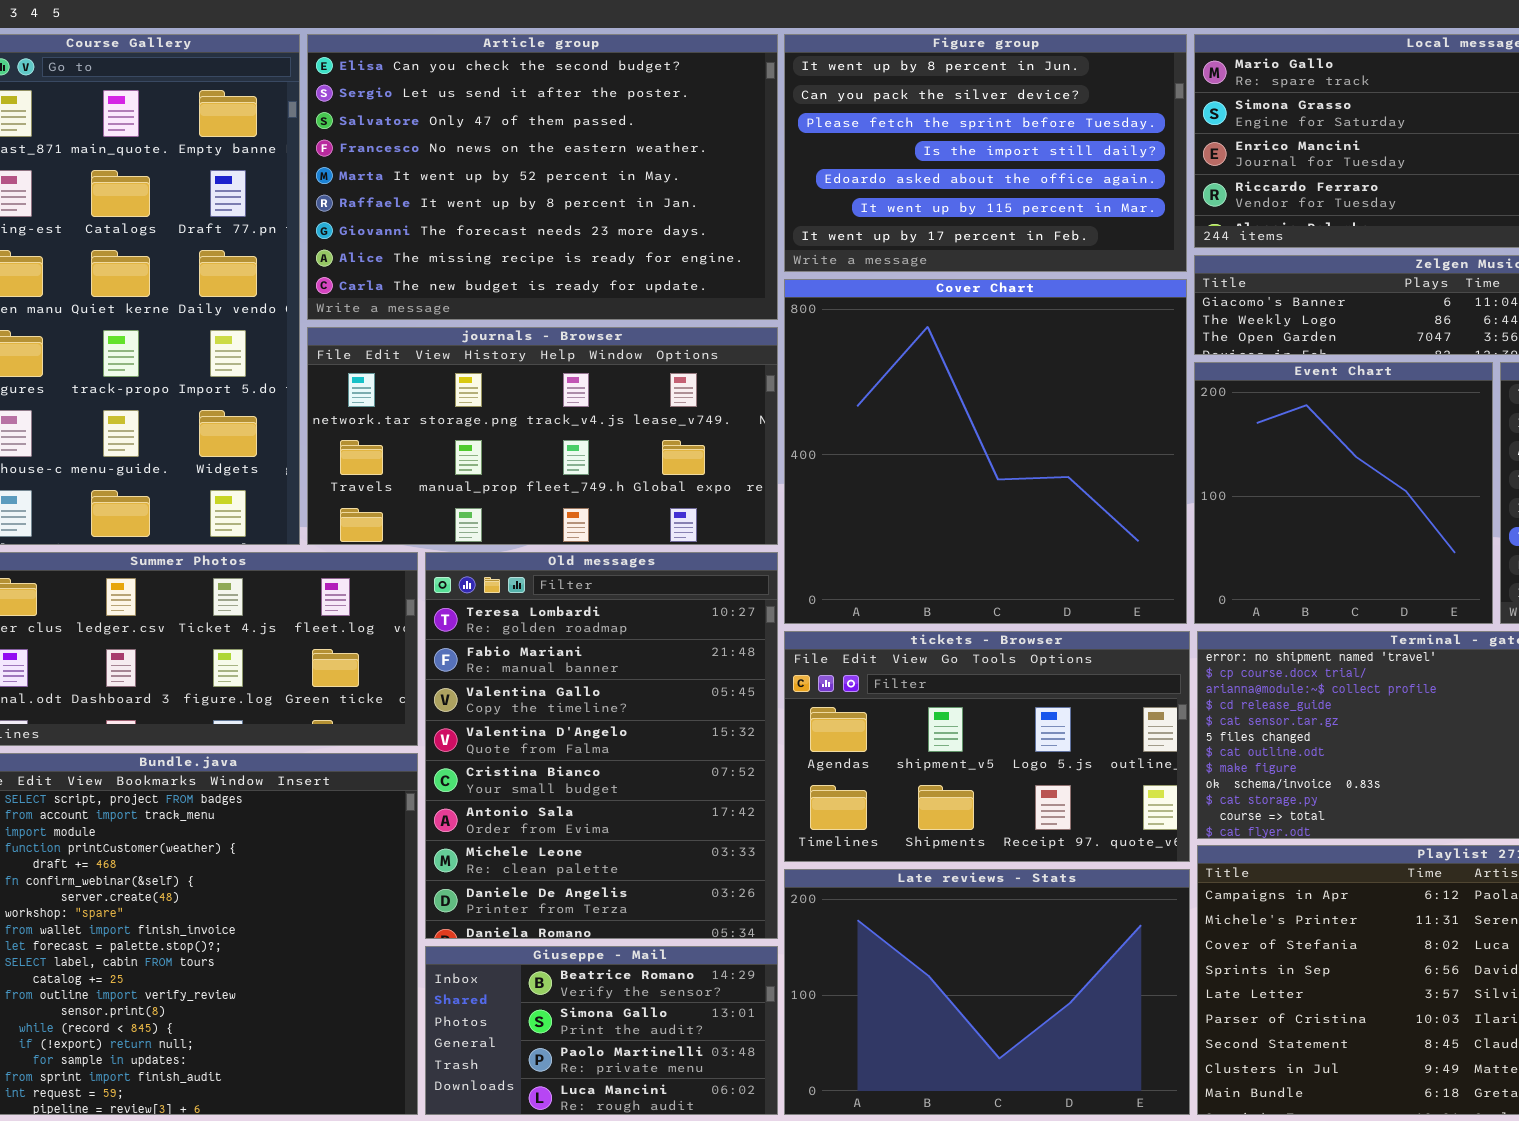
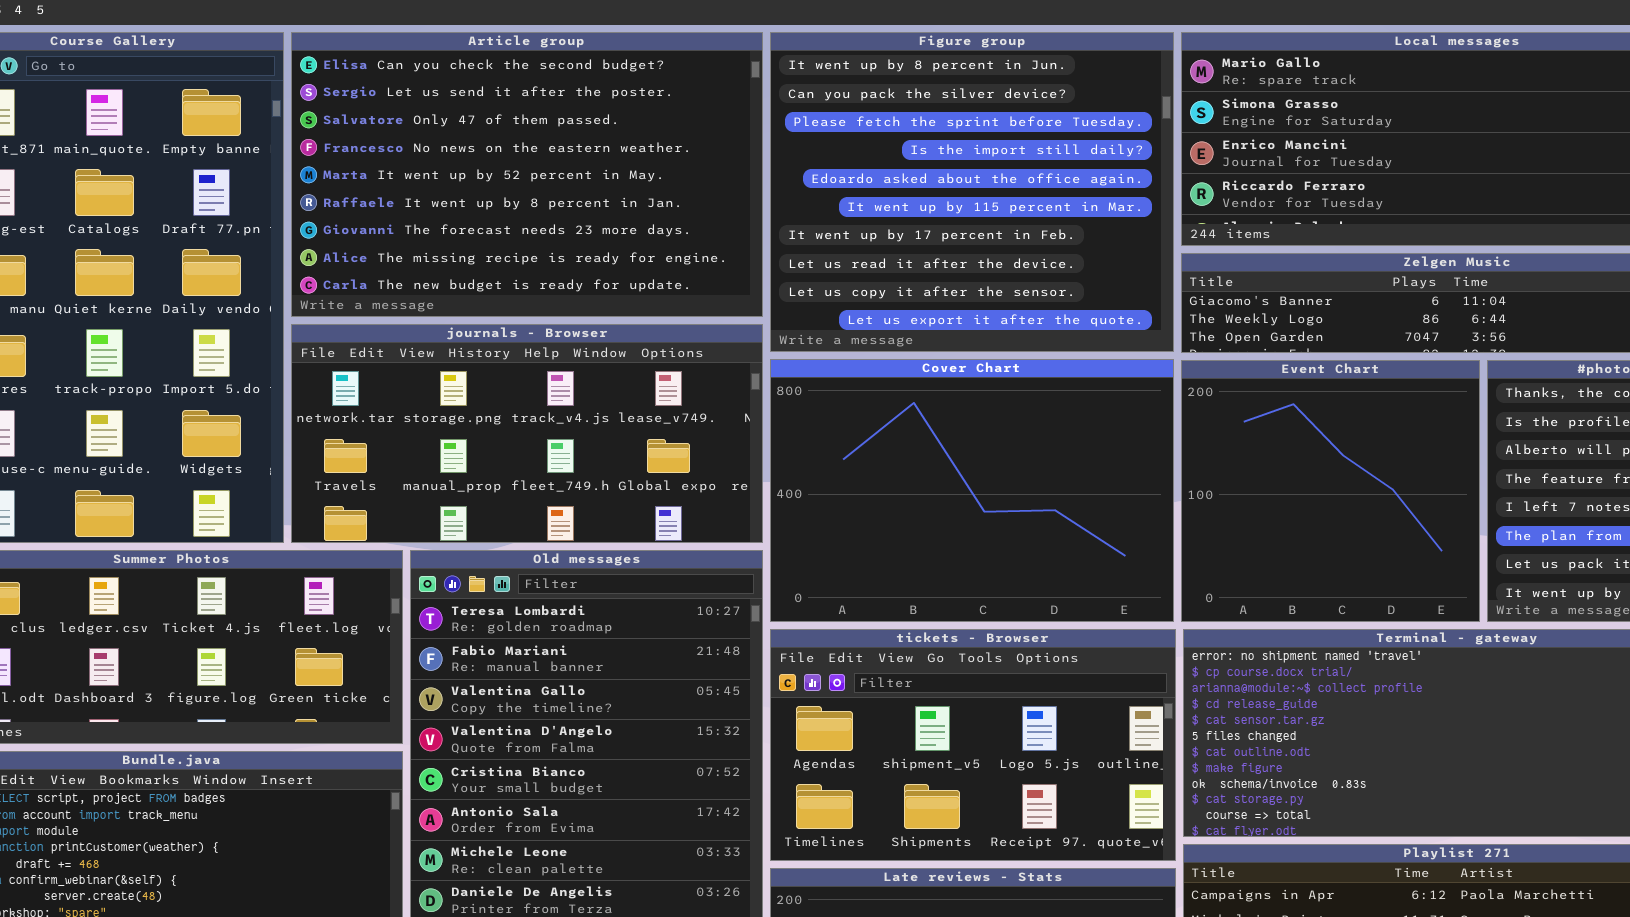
Figure group: [784,34,1187,272] -> [770,32,1174,352], resized
Cover Chart: [784,279,1187,624] -> [770,359,1174,622], resized

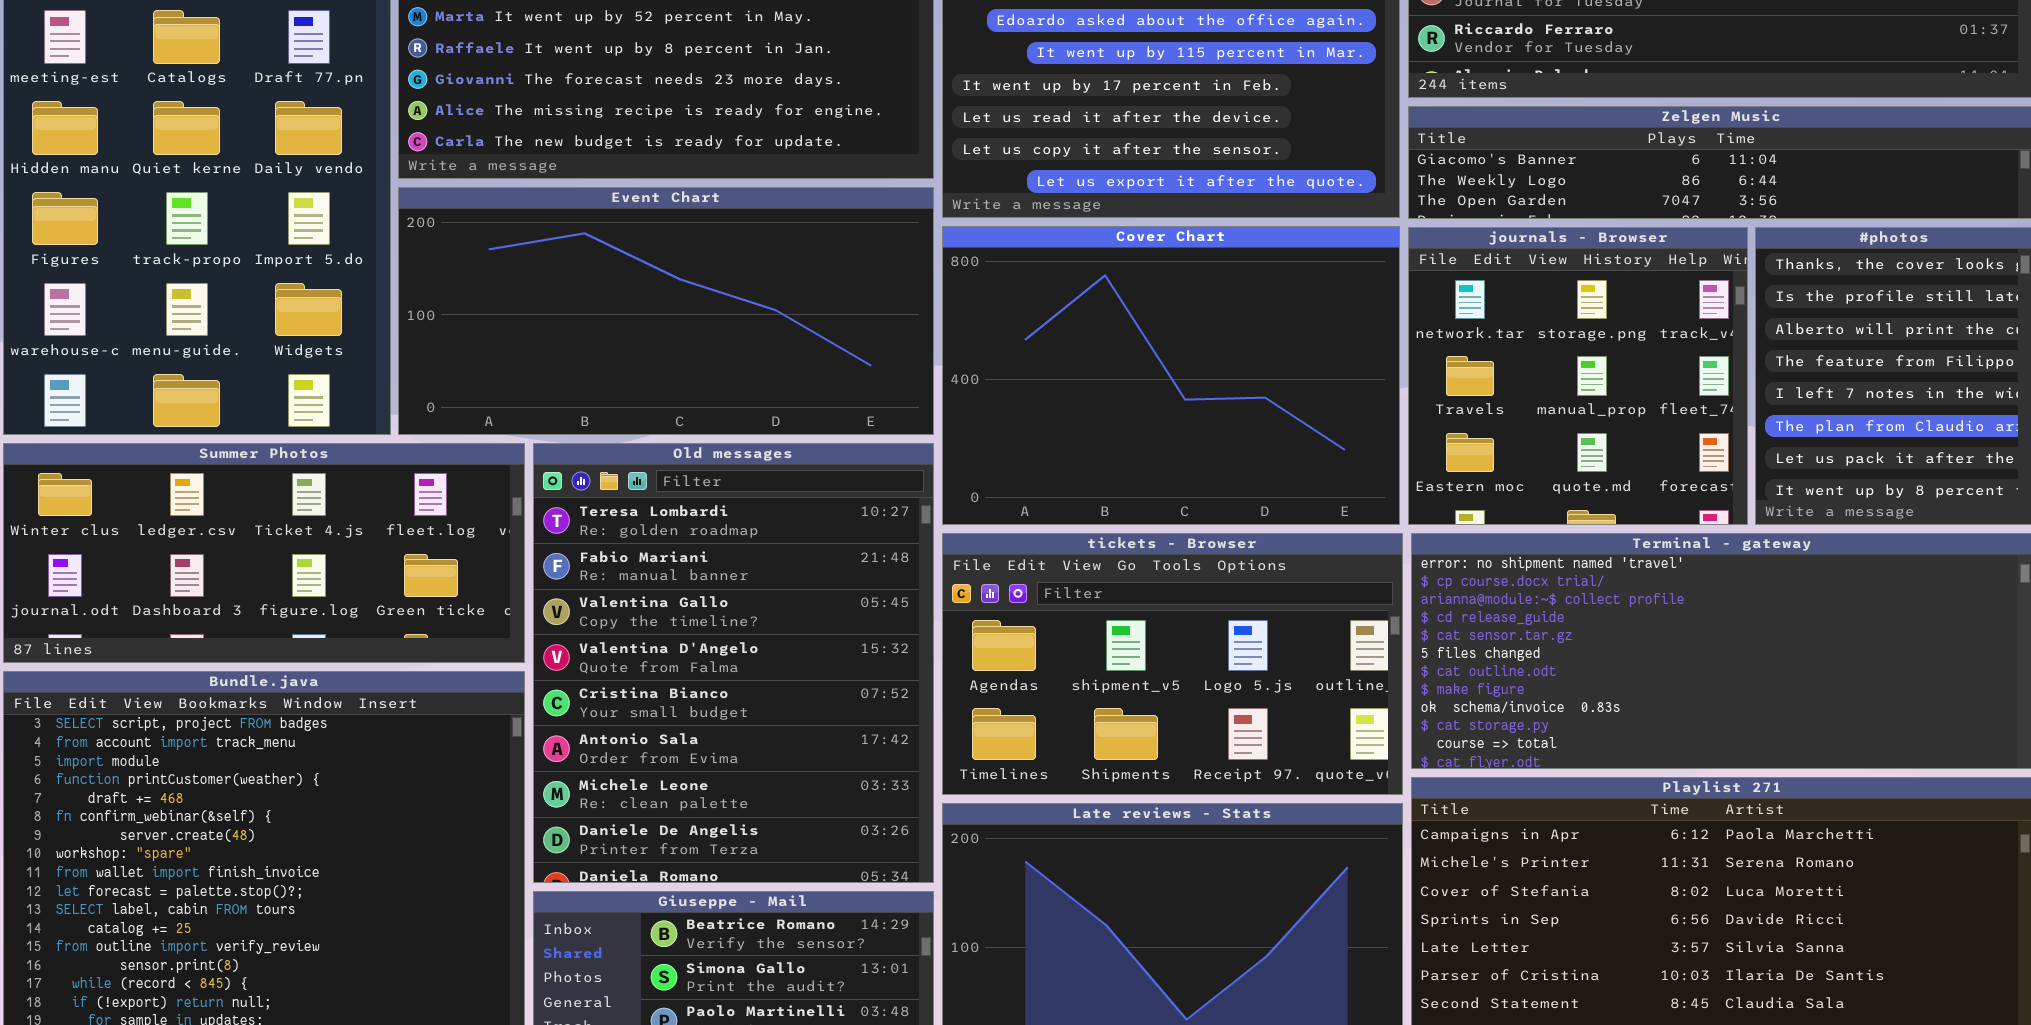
journals - Browser: [291,324,763,543] -> [1408,227,1748,525], moved, resized
Event Chart: [1181,360,1480,622] -> [398,187,934,435], moved, resized

